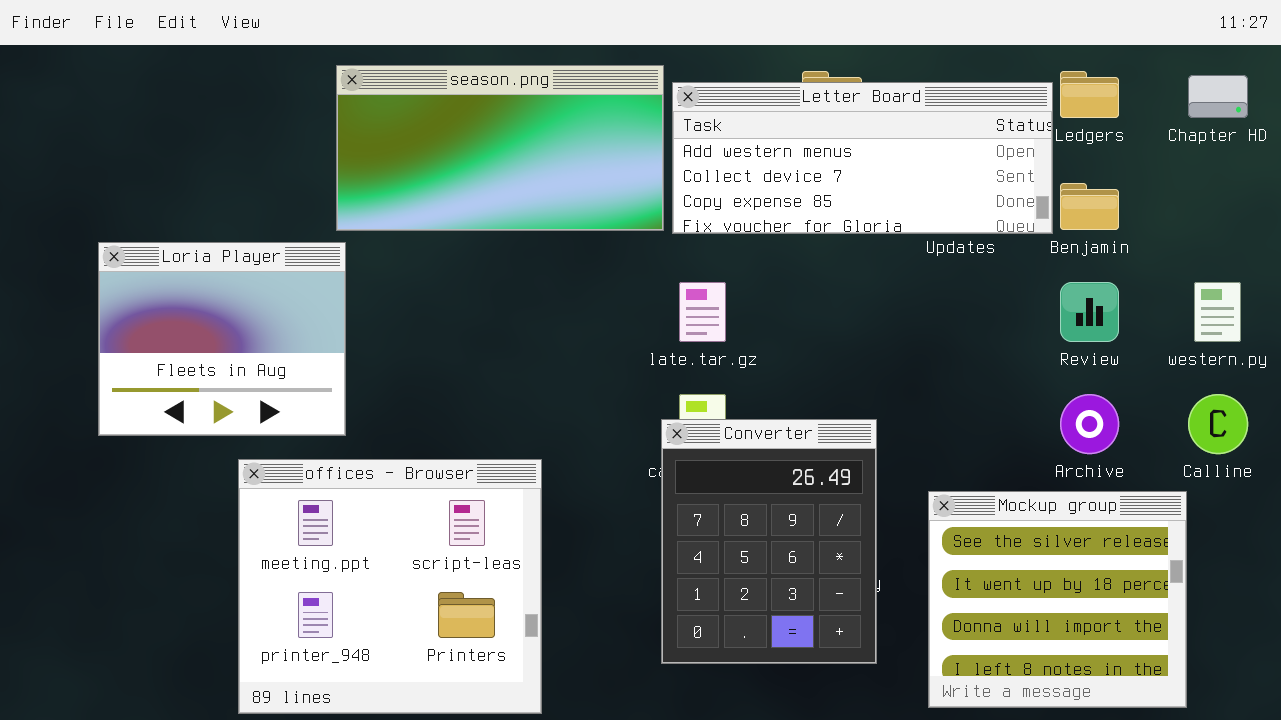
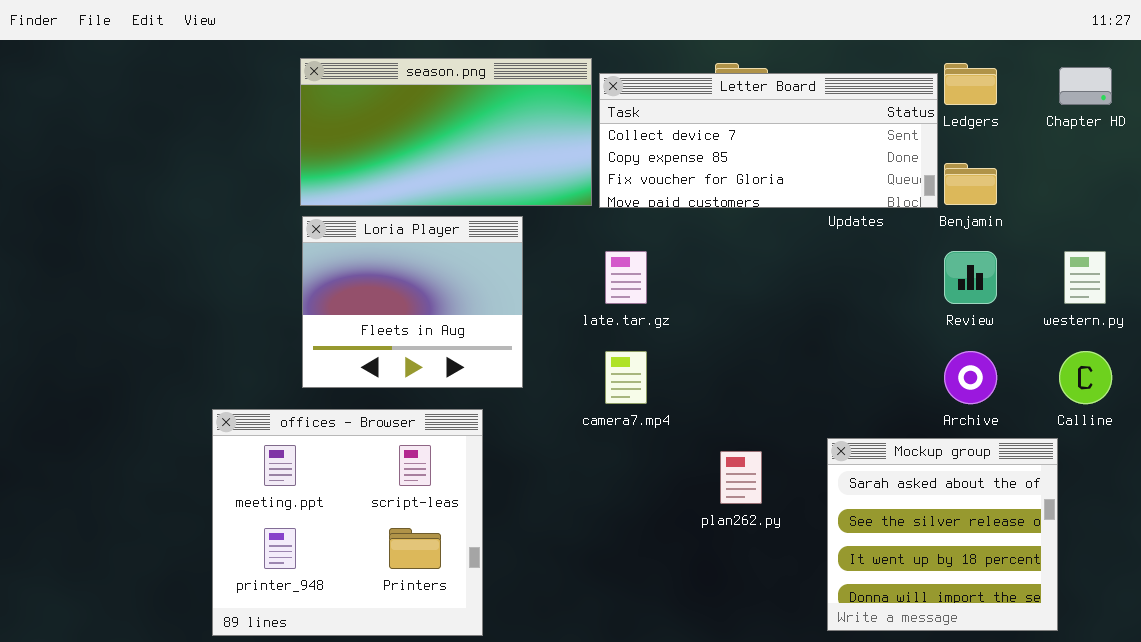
Letter Board: [672,82,1053,234] -> [599,73,938,208], scrolled down 1 row
Loria Player: [98,242,346,436] -> [302,216,523,388], moved
Converter: [661,419,877,664] -> none, closed
Mockup group: [928,491,1187,708] -> [827,438,1058,631], scrolled up 1 row

